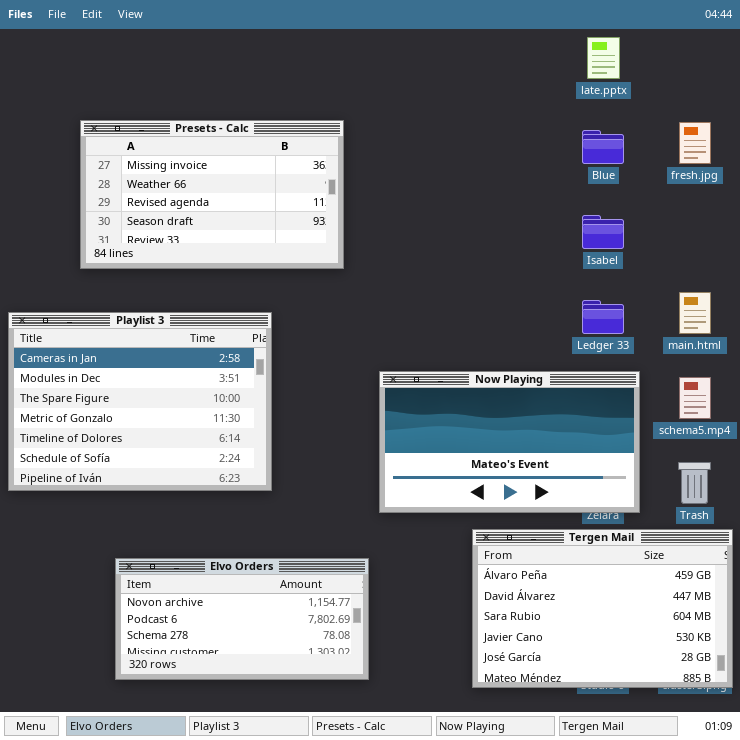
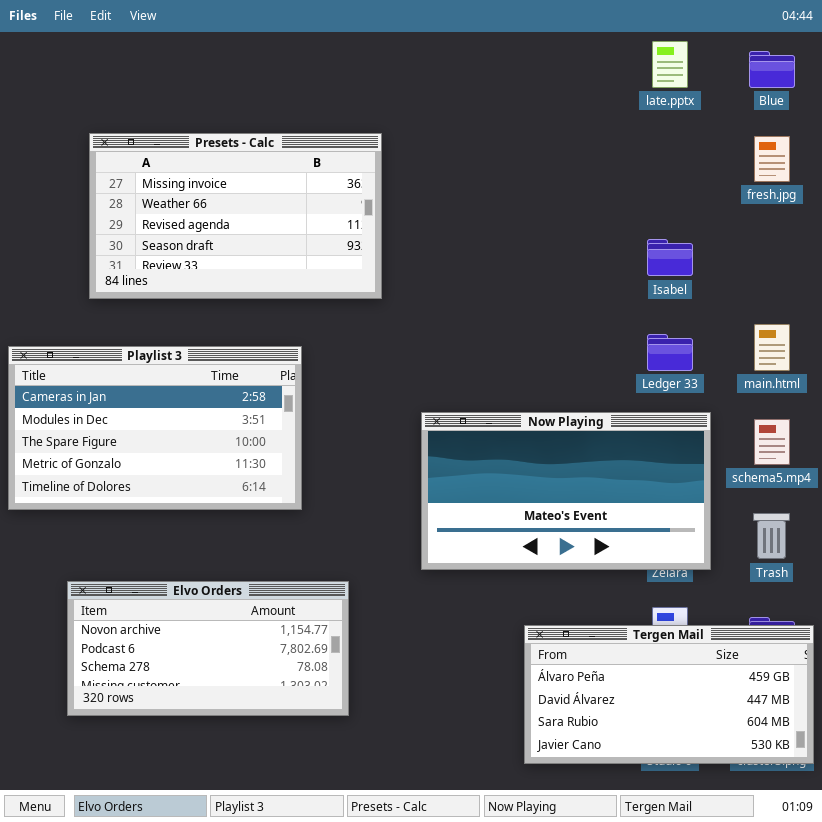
Blue: [582,130,624,164] -> [749,51,795,88], moved
Playlist 3: [8,312,272,491] -> [8,346,302,510], resized
Tergen Mail: [472,529,733,688] -> [524,625,814,764], resized
Elvo Orders: [115,558,369,680] -> [67,581,349,716], moved

